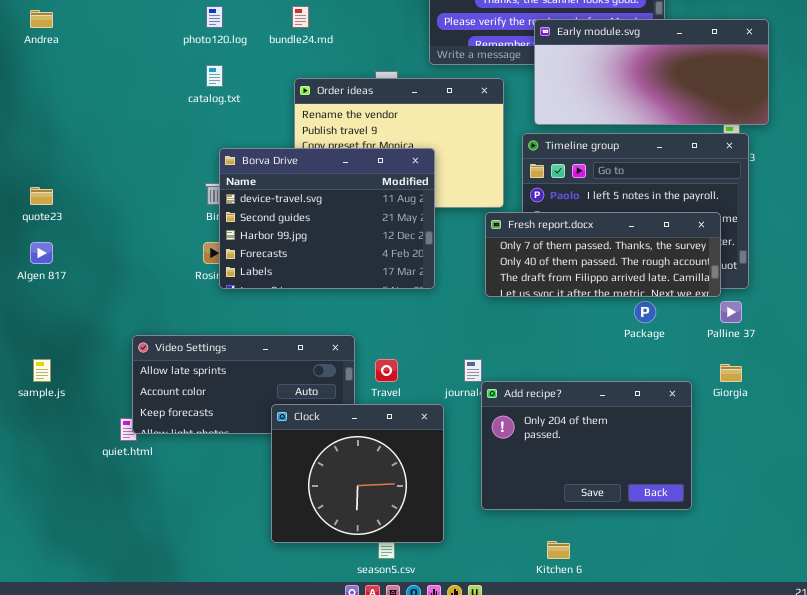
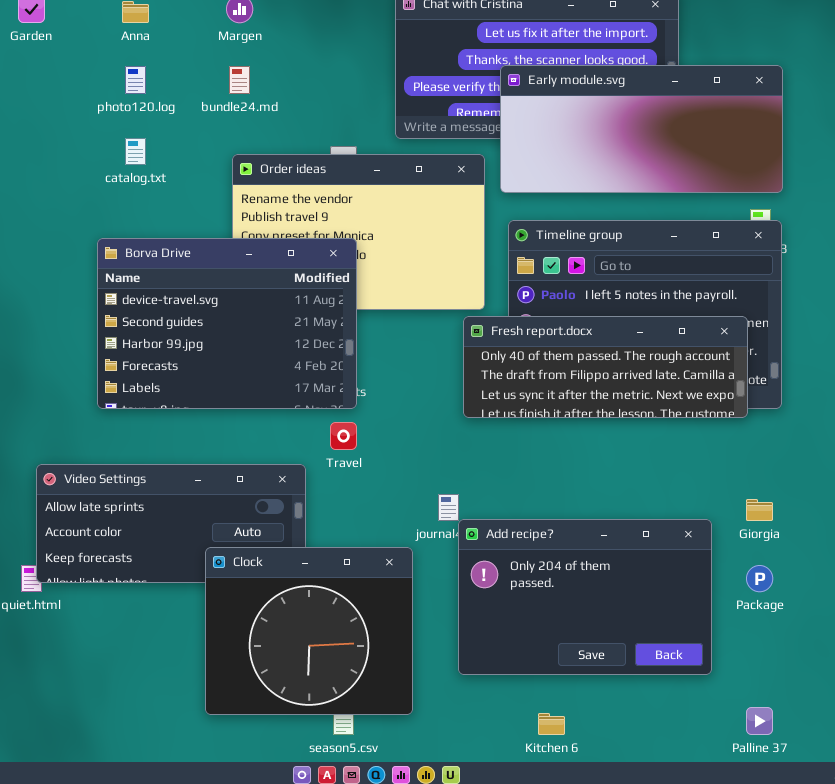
Early module.svg: [534,19,769,125] -> [500,65,783,193], moved
Borva Drive: [219,148,435,289] -> [97,238,357,409], moved
Fresh report.docx: [485,212,721,297] -> [463,316,748,418], scrolled down 1 row
Package: [634,301,656,323] -> [746,565,773,592], moved
Palline 37: [720,301,742,323] -> [746,707,773,735], moved
Travel: [375,359,398,382] -> [330,422,357,450], moved

